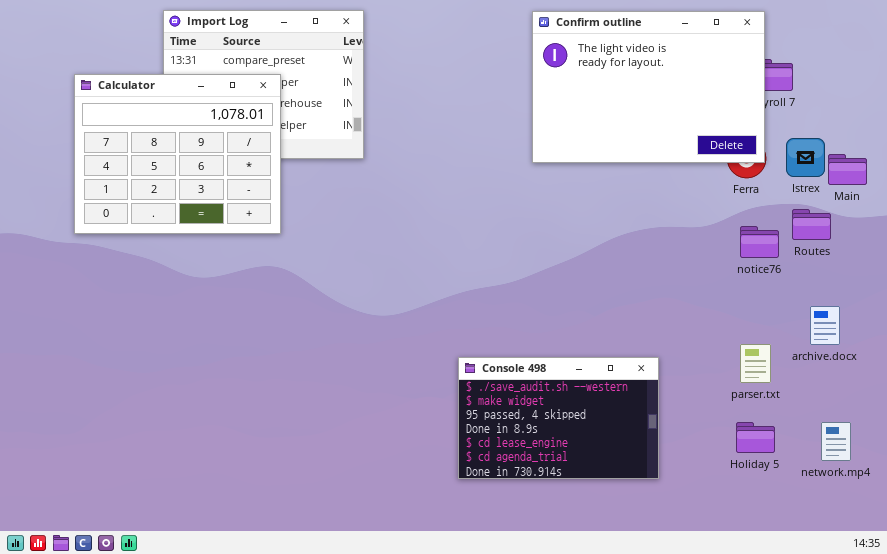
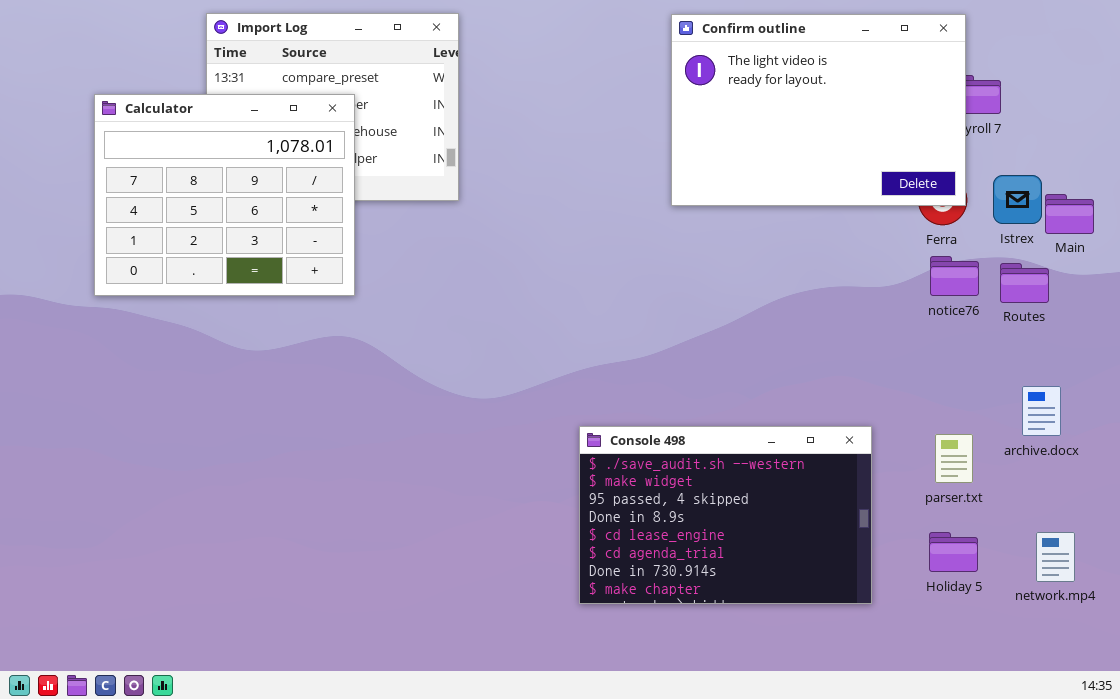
notice76: [740,226,779,258] -> [930,256,979,296], moved
Console 498: [458,357,659,479] -> [579,426,872,604], resized

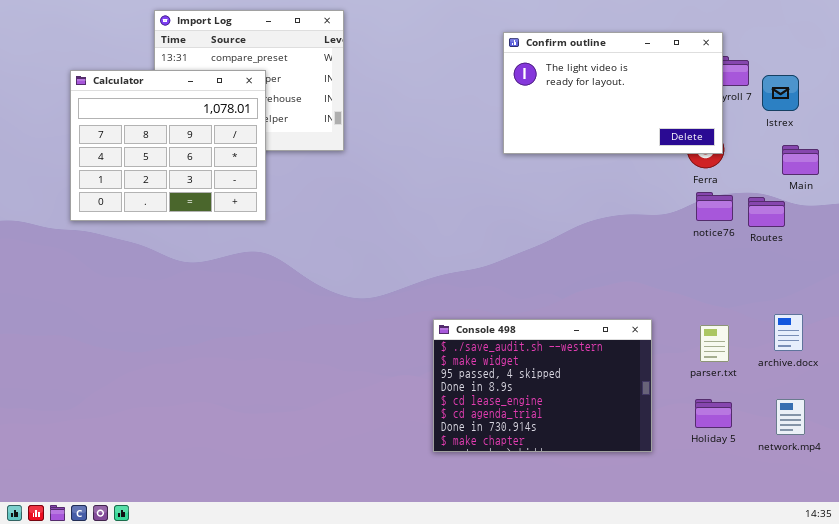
Confirm outline: [671,14,966,206] -> [503,32,723,154], resized
Istrex: [993,175,1042,224] -> [762,75,799,111], moved
archive.docx: [1022,386,1061,436] -> [774,314,803,351], moved

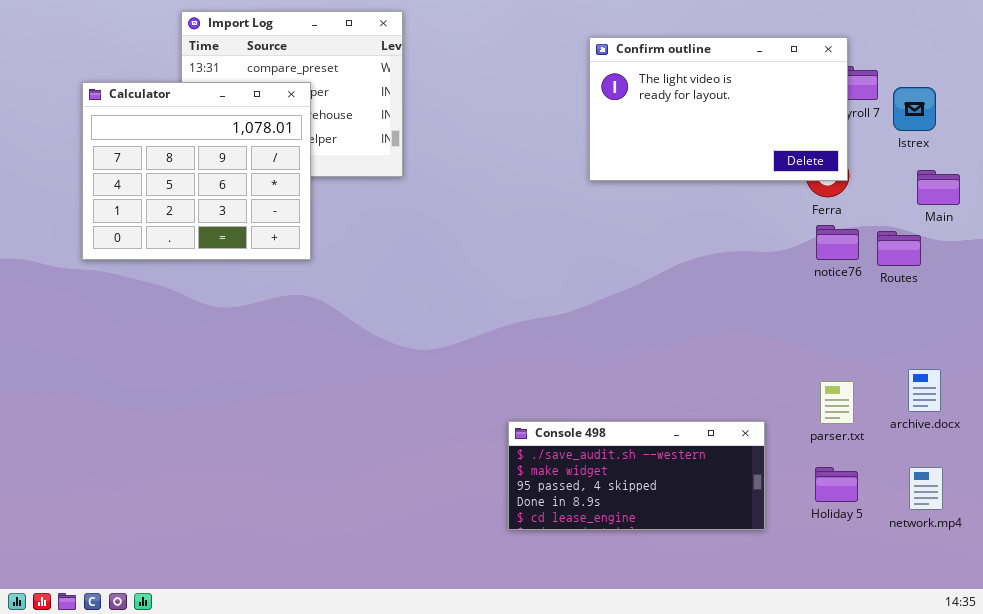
Console 498: [433,319,652,452] -> [508,421,765,530], resized

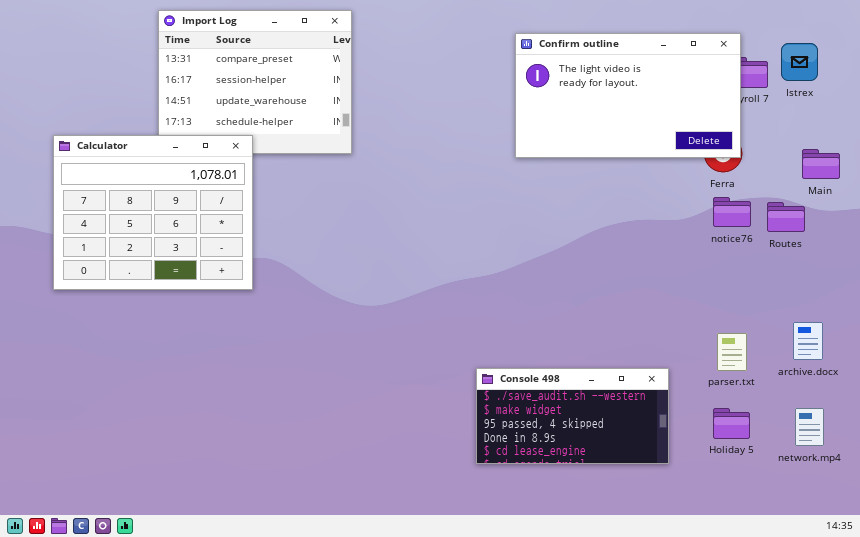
Calculator: [82,82,311,260] -> [53,135,253,290], moved
Istrex: [893,87,936,131] -> [781,43,818,81], moved
Console 498: [508,421,765,530] -> [476,368,669,464], resized

